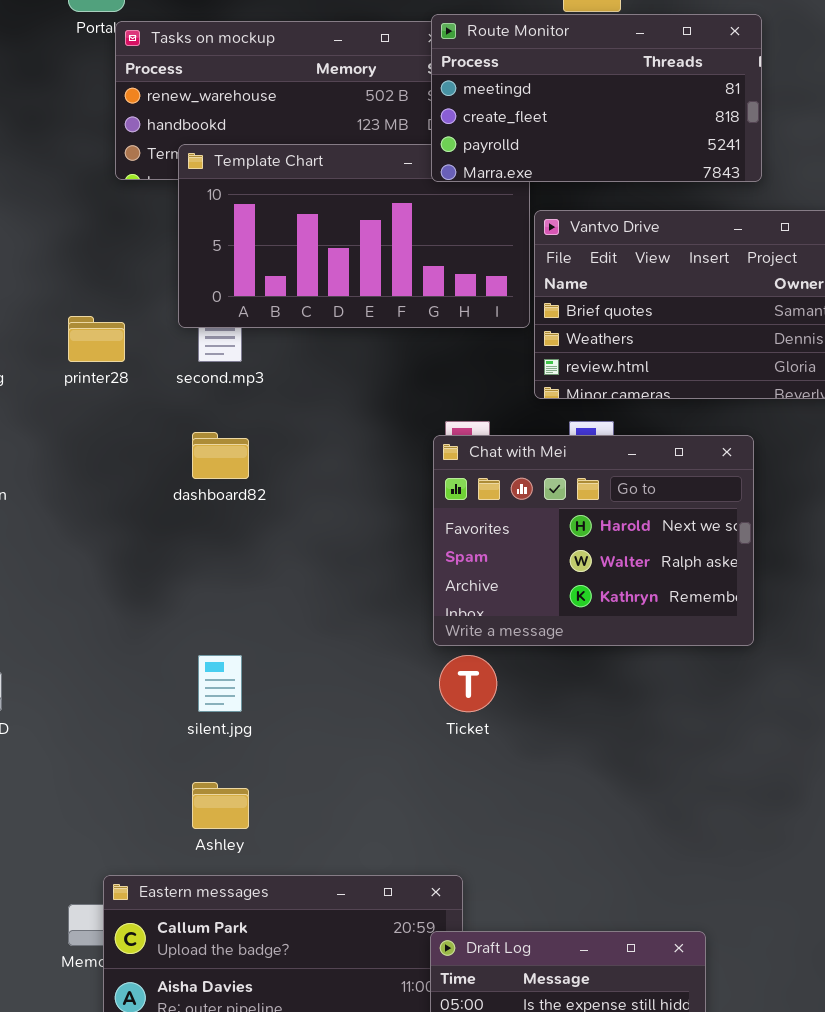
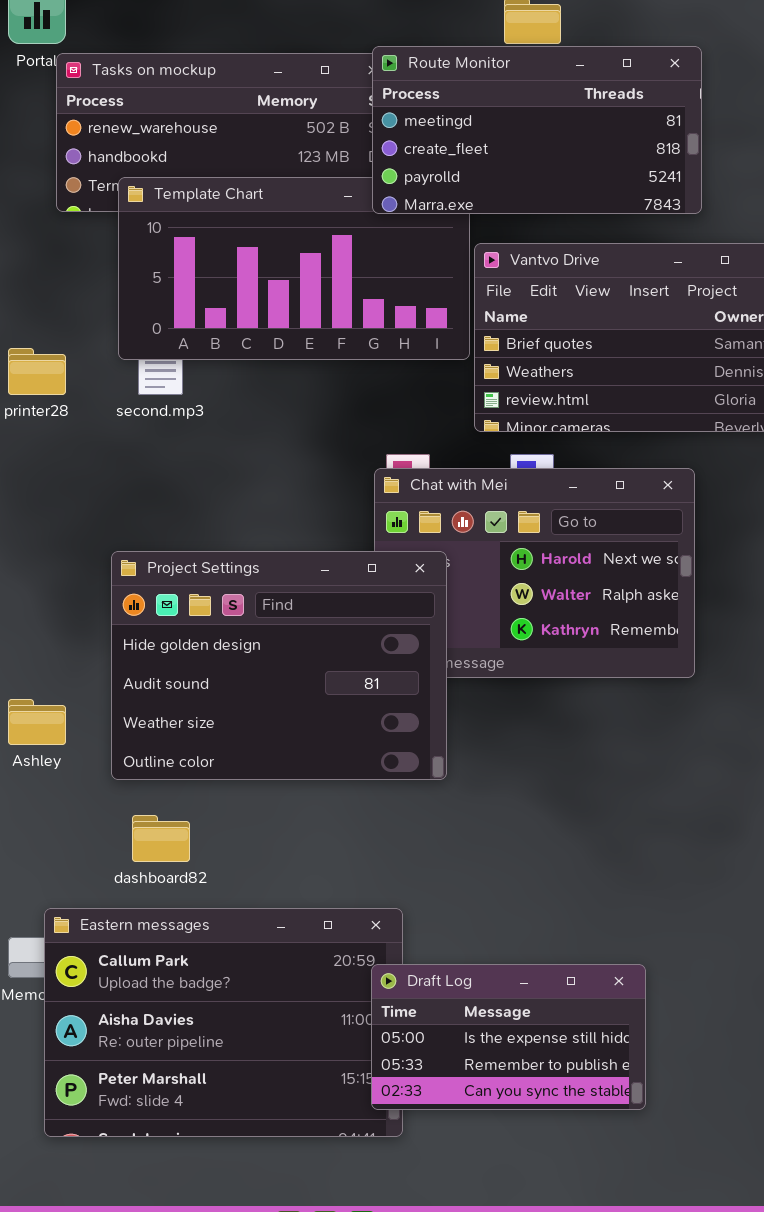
dashboard82: [192,432,249,479] -> [132,815,190,862], moved
Project Settings: none -> [111,551,447,780], opened
Ashley: [192,782,249,829] -> [8,699,66,745], moved

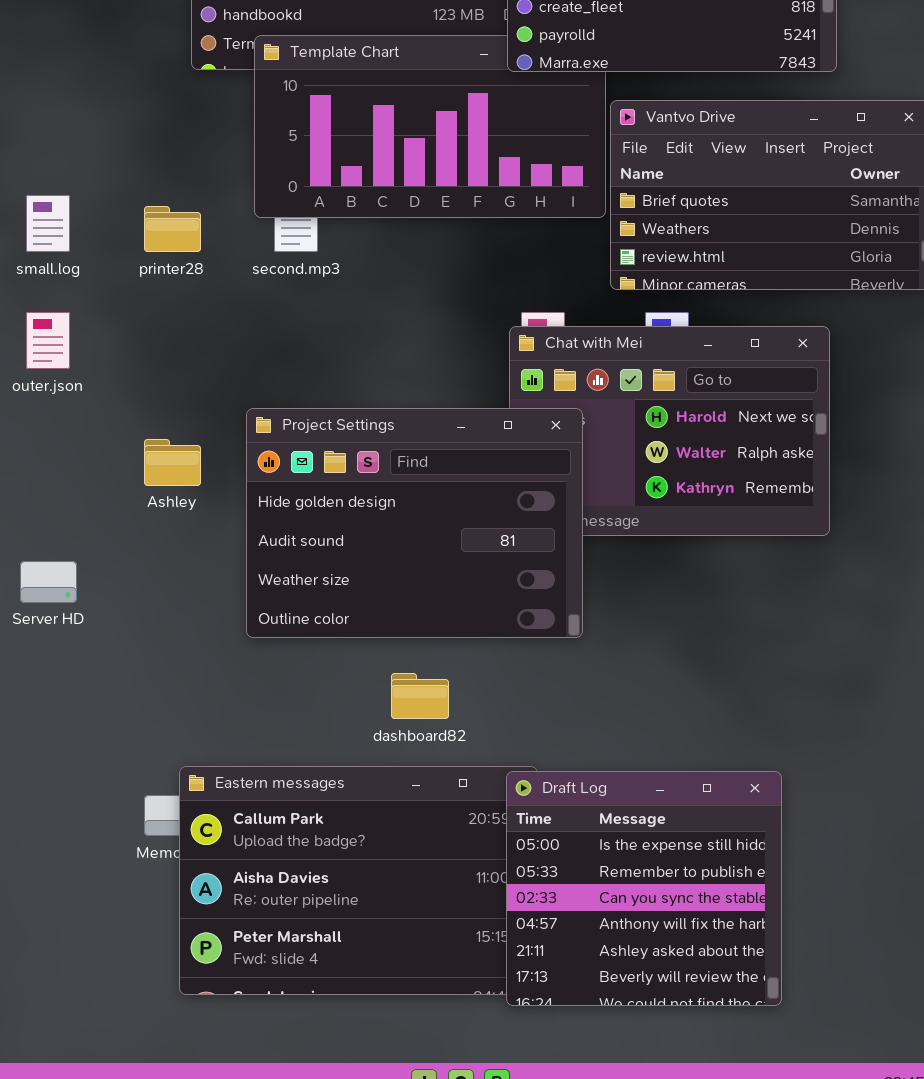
Ashley: [8,699,66,745] -> [144,439,201,486], moved
dashboard82: [132,815,190,862] -> [391,673,449,719], moved
Draft Log: [371,964,646,1110] -> [506,771,782,1006], moved, resized

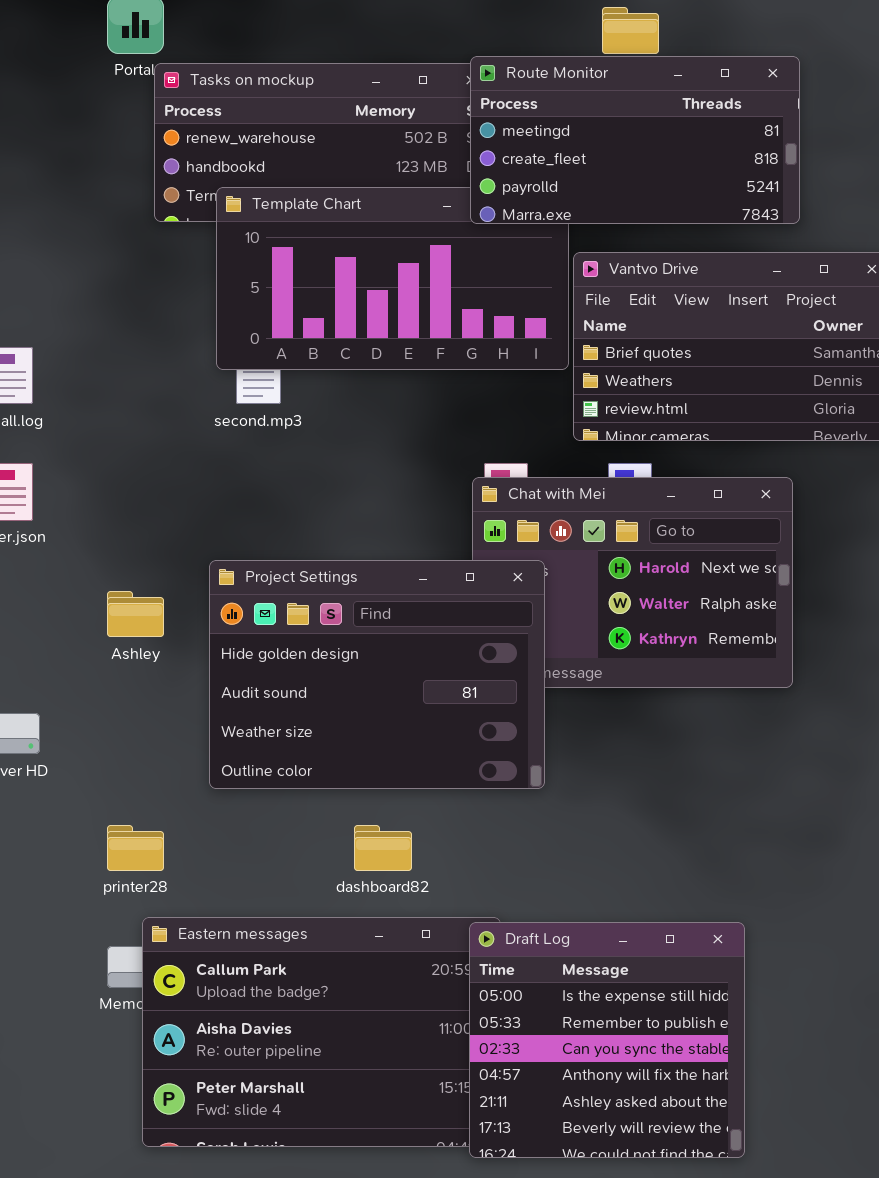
printer28: [144,206,201,252] -> [107,825,164,871], moved

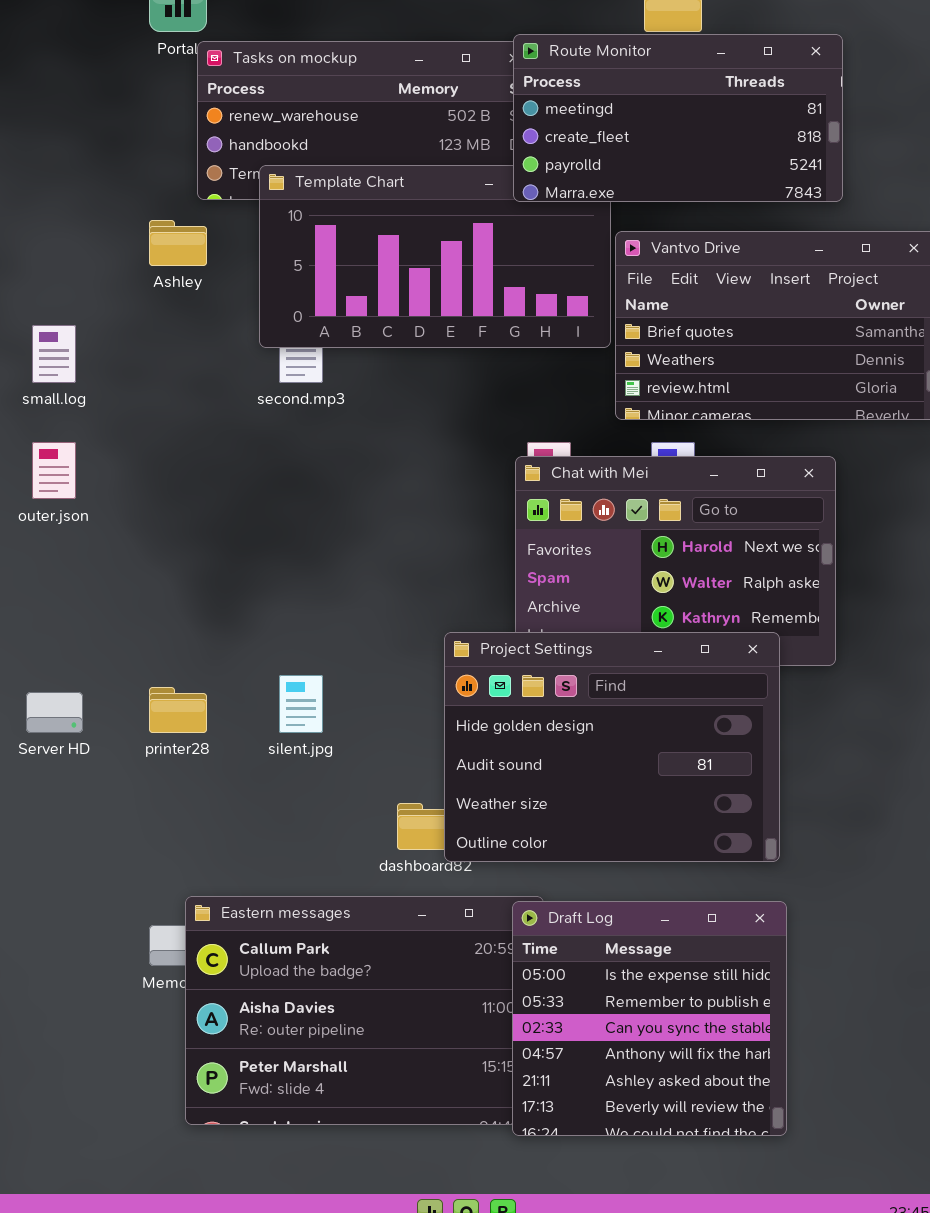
Project Settings: [209,560,545,789] -> [444,632,780,862], moved
Ashley: [107,591,164,637] -> [149,220,207,266], moved
printer28: [107,825,164,871] -> [149,687,207,733], moved

